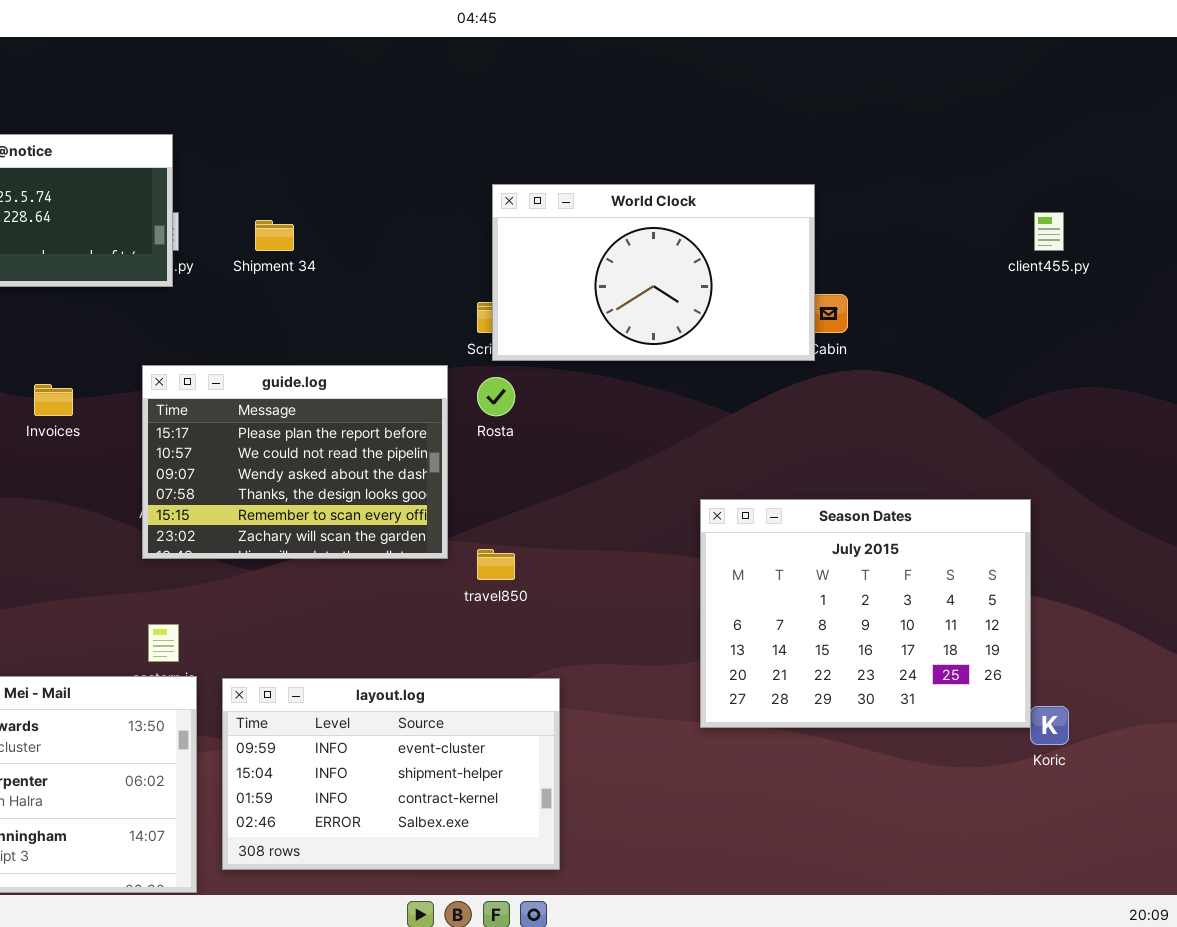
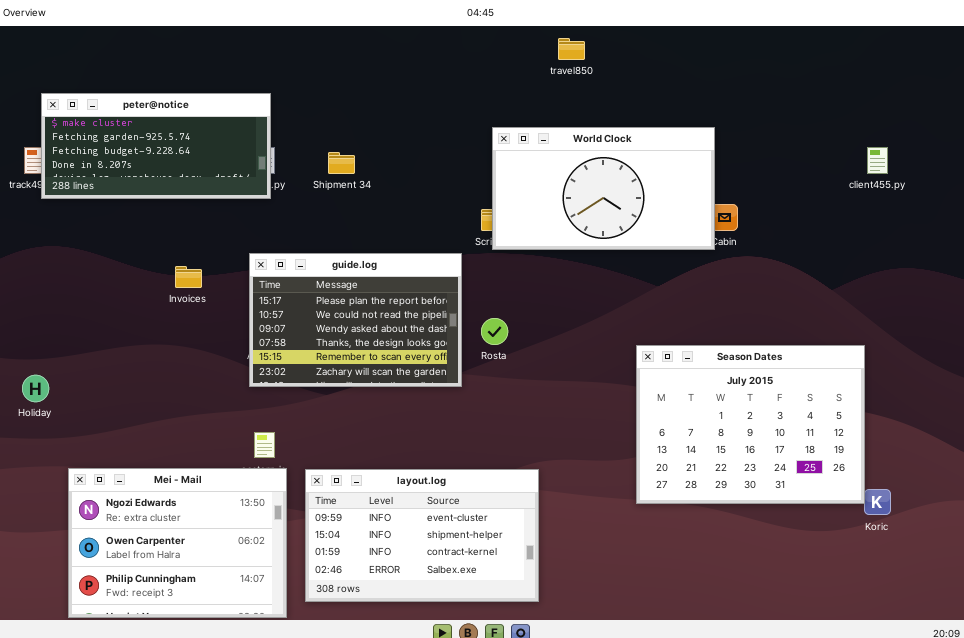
Rosta: [477,377,515,416] -> [481,318,508,345], moved
travel850: [477,549,515,580] -> [558,38,585,60], moved

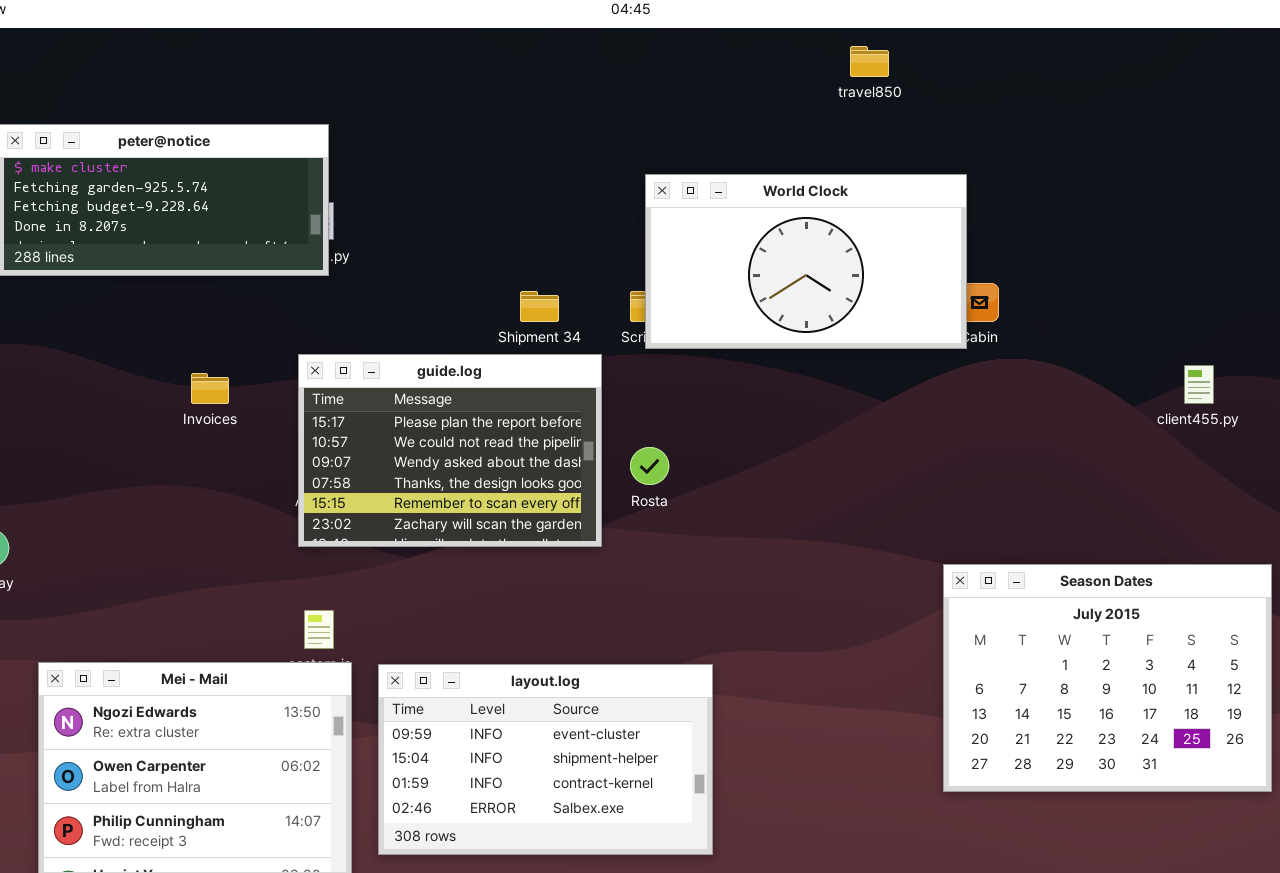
travel850: [558,38,585,60] -> [850,46,889,77], moved
client455.py: [867,147,888,174] -> [1184,365,1214,404], moved
Shipment 34: [328,152,355,174] -> [520,291,559,322], moved
Season Dates: [636,345,865,504] -> [943,564,1272,792], moved

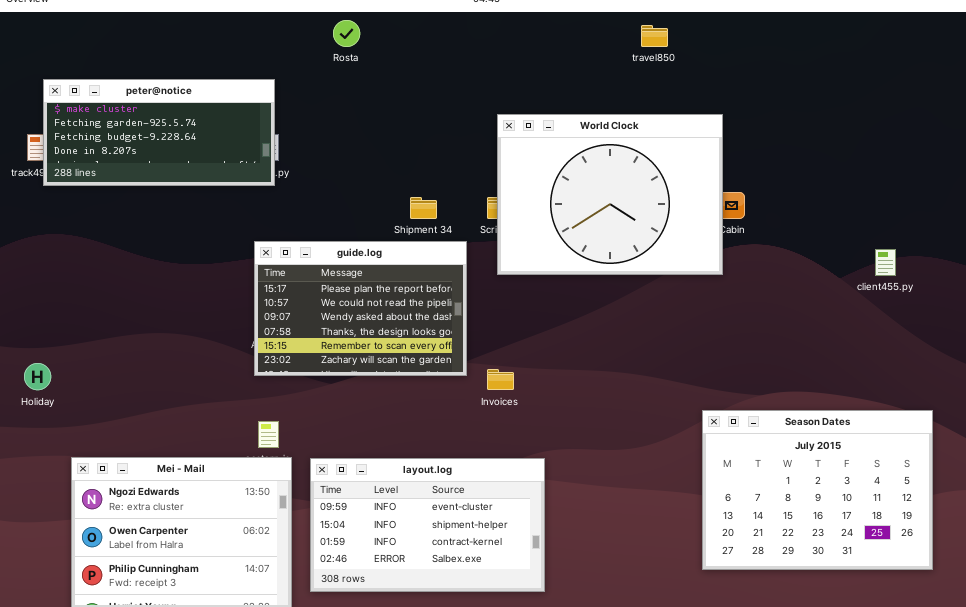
World Clock: [645,174,967,349] -> [497,114,723,275], resized
Invoices: [191,373,229,404] -> [487,369,514,390], moved
Rosta: [630,447,669,485] -> [333,20,360,47], moved
Season Dates: [943,564,1272,792] -> [702,410,933,570], moved

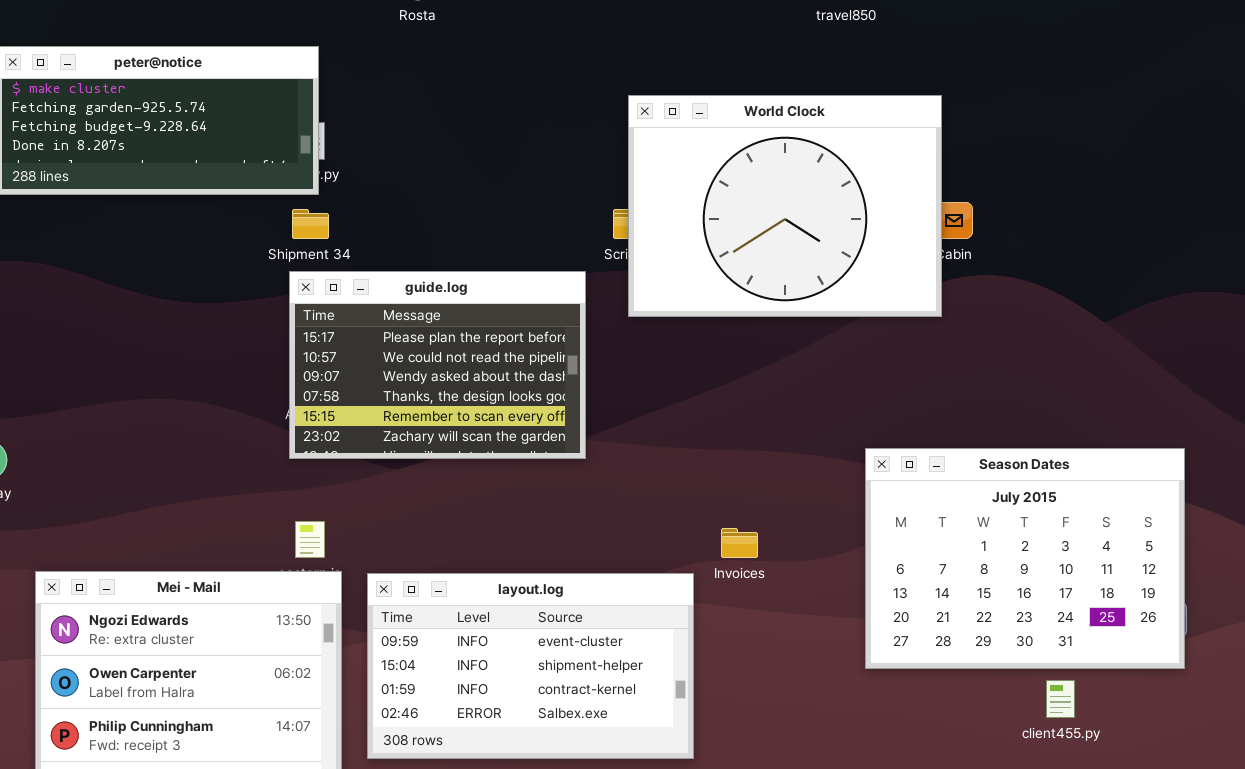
Shipment 34: [410,197,437,219] -> [292,209,329,239], moved
client455.py: [875,249,896,276] -> [1046,680,1075,718], moved
Invoices: [487,369,514,390] -> [721,528,758,558], moved
Season Dates: [702,410,933,570] -> [865,448,1185,669], moved

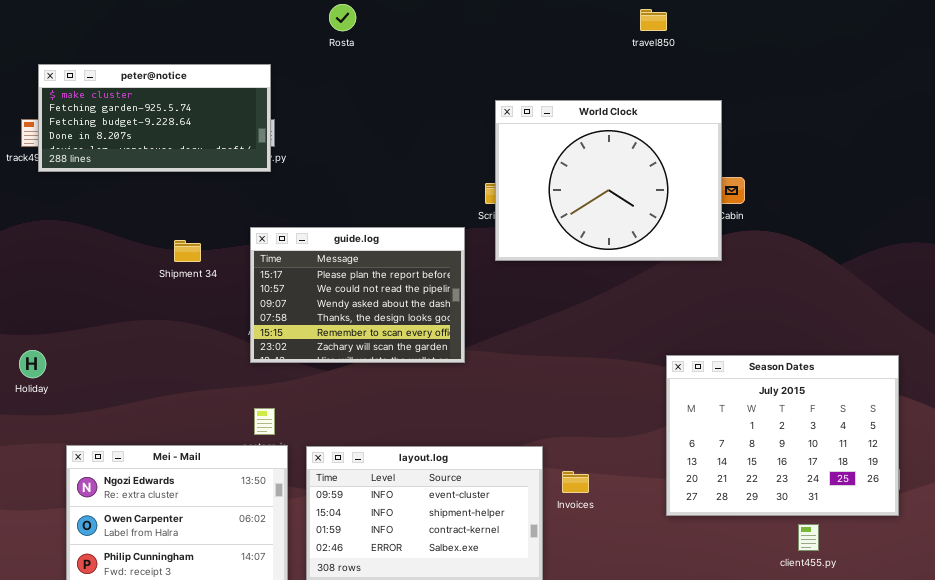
Shipment 34: [292,209,329,239] -> [174,240,201,262], moved
Invoices: [721,528,758,558] -> [562,471,589,493], moved

